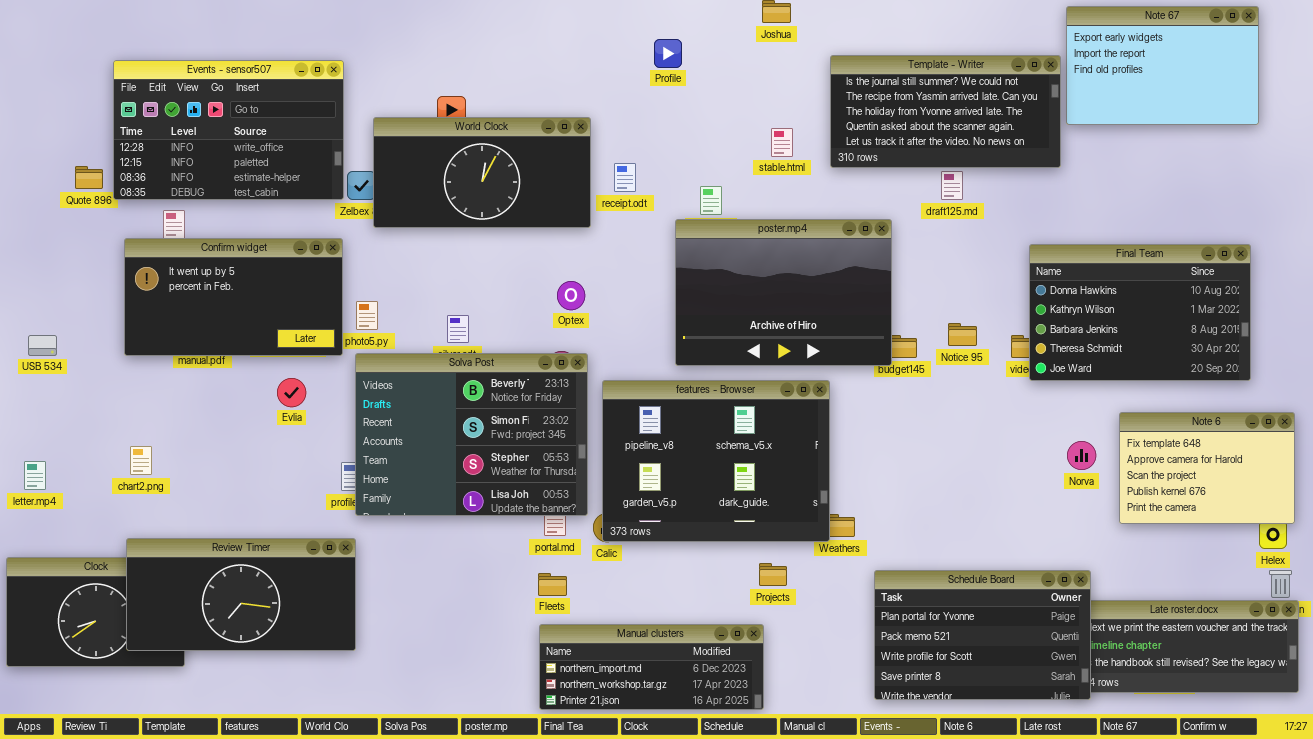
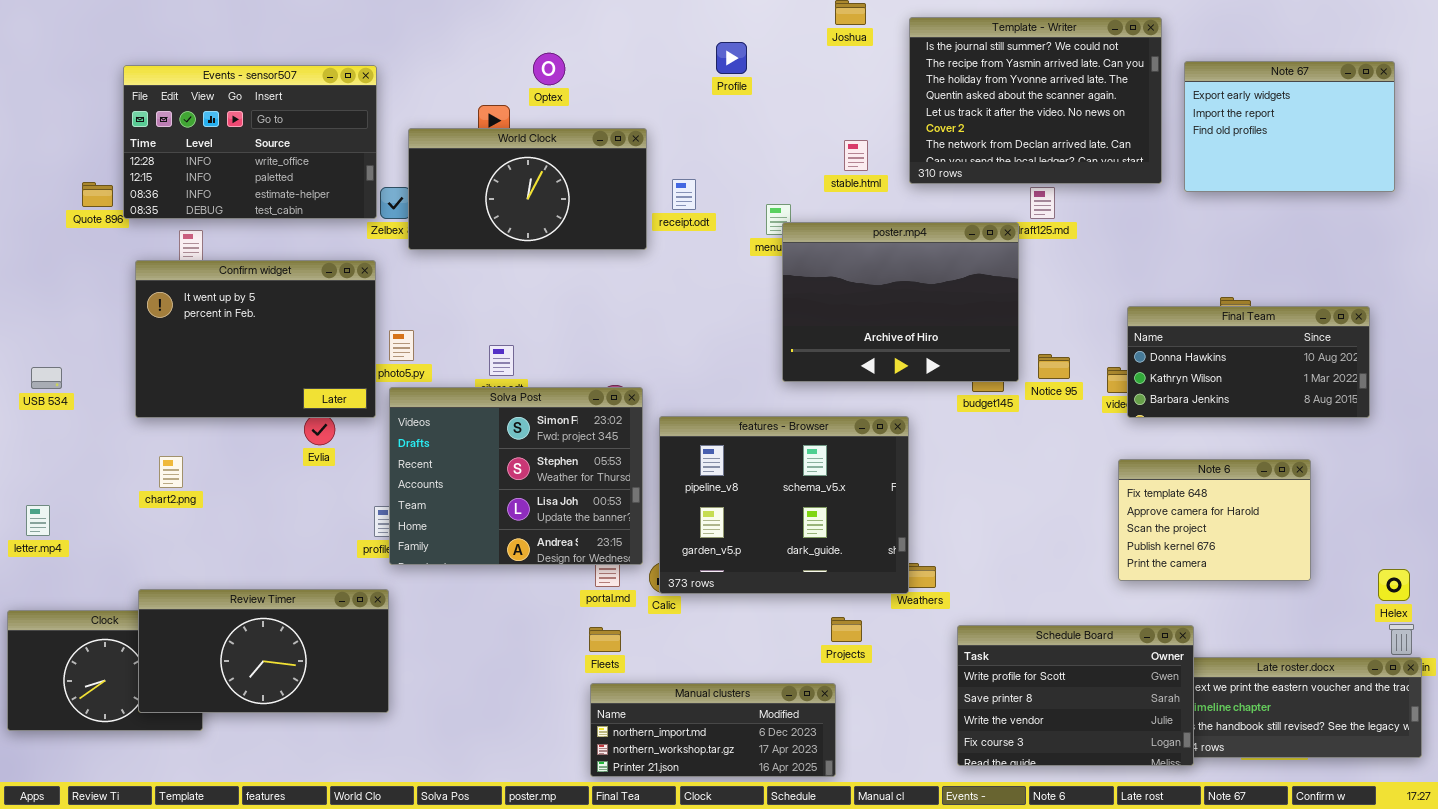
Note 67: [1066,6,1259,125] -> [1184,61,1395,192], moved
Template - Writer: [830,55,1061,168] -> [909,17,1162,184], resized
poster.mp4: [675,219,892,366] -> [782,222,1019,382], moved
Confirm widget: [124,238,343,356] -> [135,260,376,418], resized
Final Team: [1029,244,1251,381] -> [1127,306,1370,418], resized
Optex: [557,281,585,310] -> [533,53,565,85], moved
Solva Post: [355,353,588,516] -> [389,387,643,565], scrolled down 1 row
Note 6: [1119,412,1295,524] -> [1118,459,1311,581], moved
chart2.png: [130,446,152,475] -> [159,456,183,488], moved
Schedule Board: [874,570,1091,700] -> [957,625,1194,766], scrolled down 2 rows

